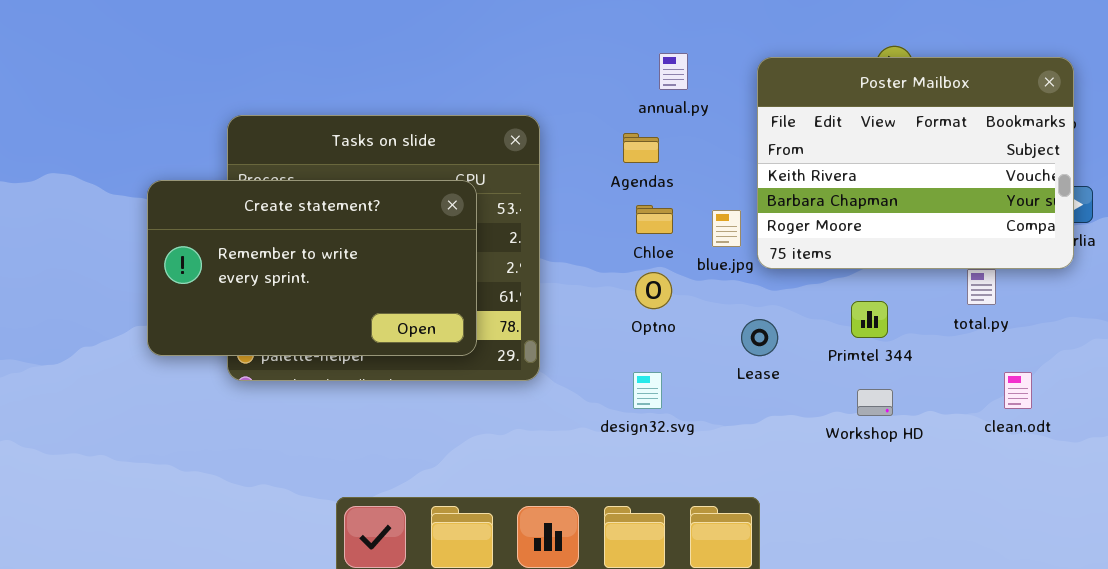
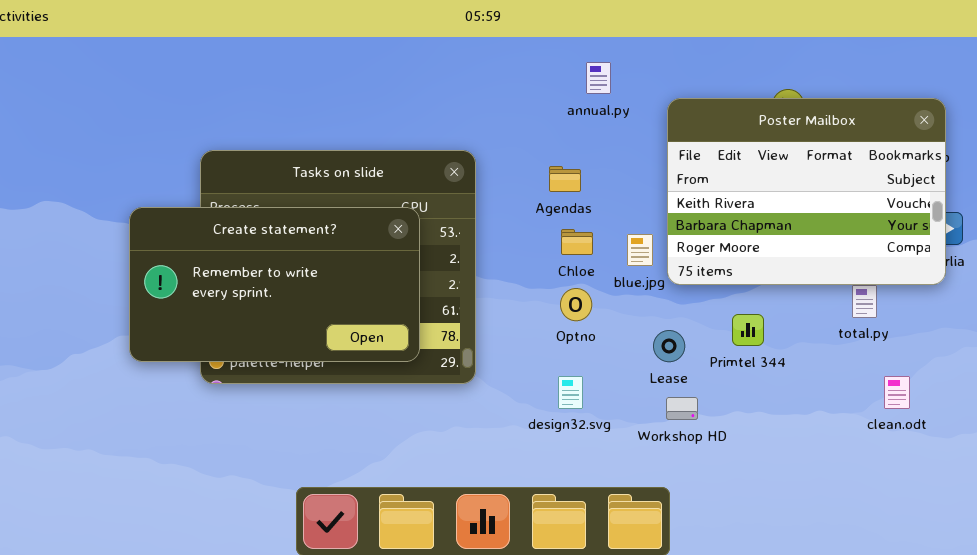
annual.py: [659,53,688,90] -> [586,62,611,94], moved
Primtel 344: [851,301,888,338] -> [732,314,764,346], moved
Workshop HD: [857,389,893,416] -> [666,397,698,420], moved

